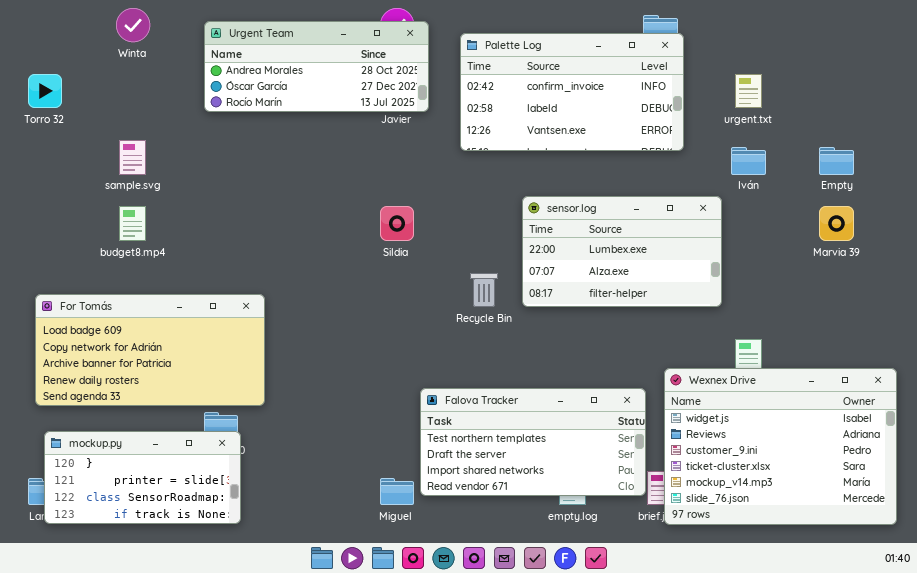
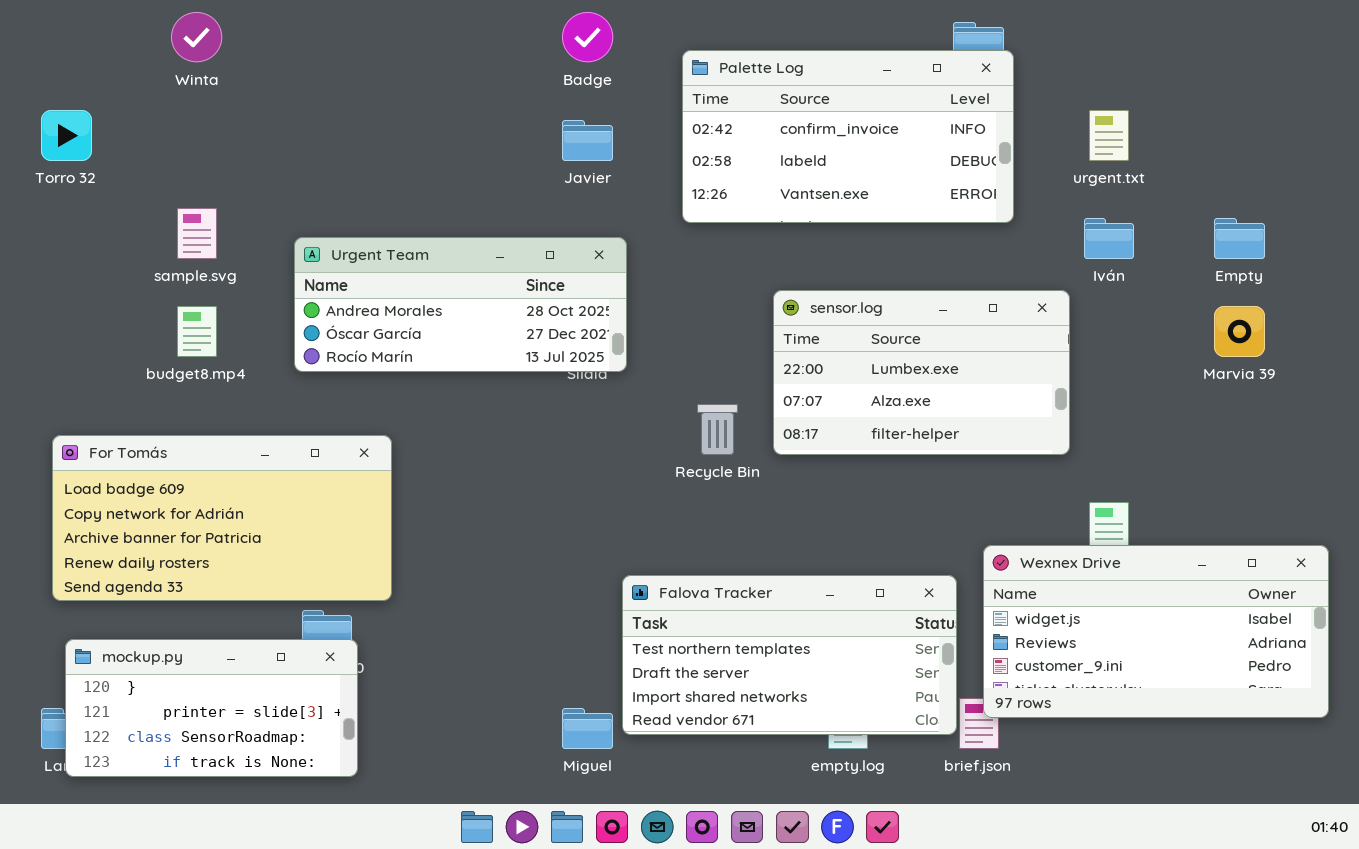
Urgent Team: [204,21,429,112] -> [294,237,627,372], moved
Wexnex Drive: [664,368,897,525] -> [983,545,1329,718], resized

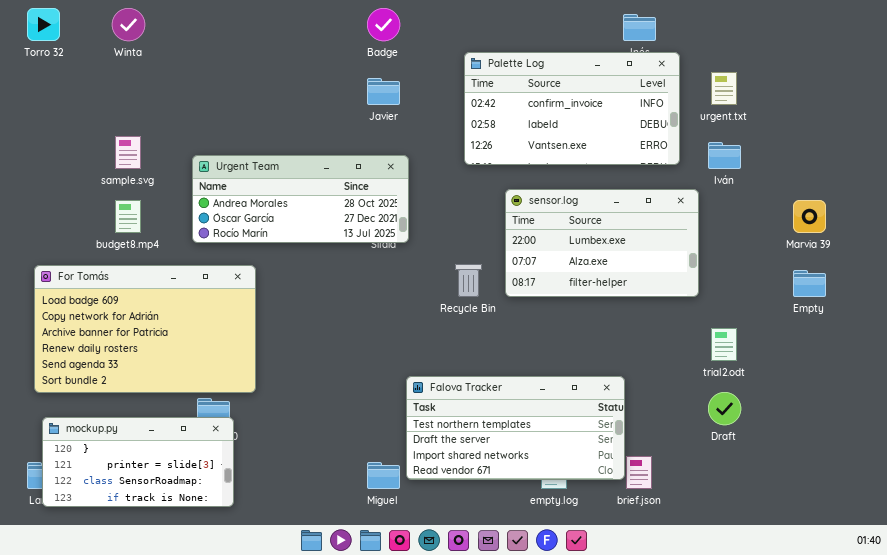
Palette Log: [682,50,1014,223] -> [464,52,680,165], moved
Torro 32: [41,110,92,161] -> [27,8,60,41], moved
Empty: [1214,218,1265,259] -> [793,270,826,297], moved
For Tomás: [52,435,392,601] -> [34,265,256,393], resized
Wexnex Drive: [983,545,1329,718] -> none, closed

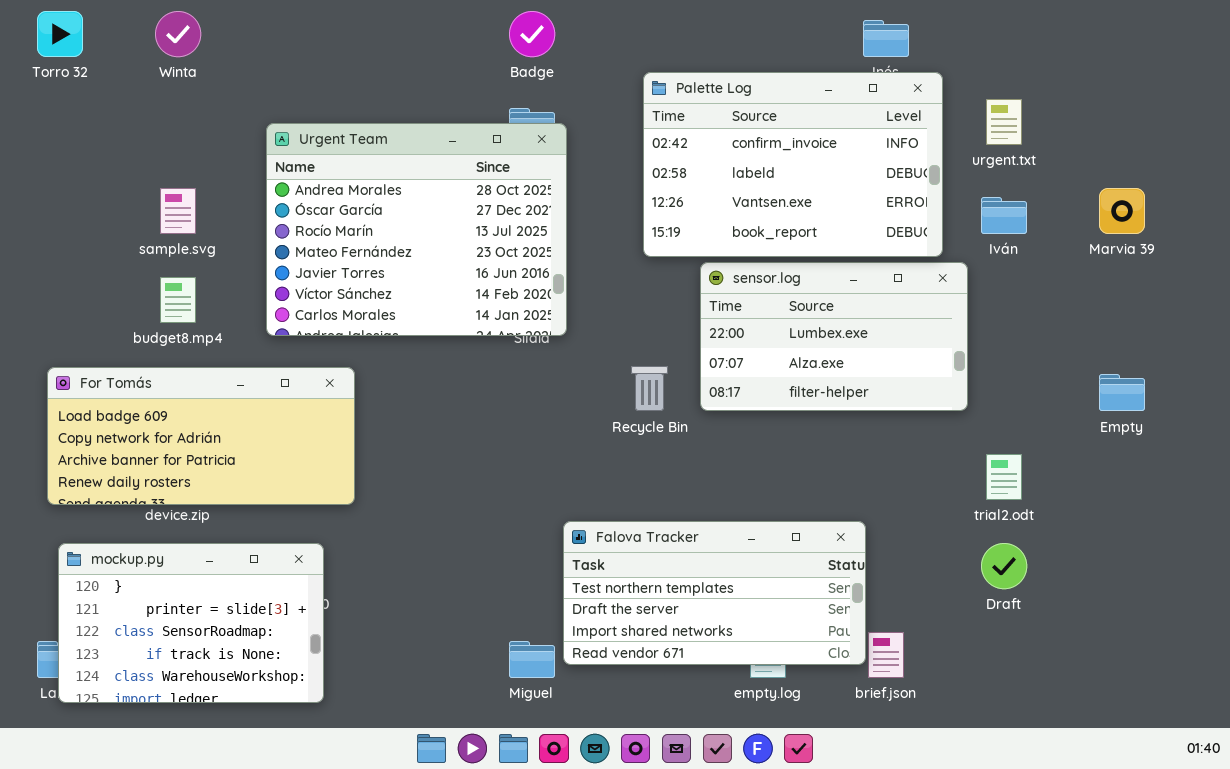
Palette Log: [464,52,680,165] -> [643,72,943,257], resized
Urgent Team: [192,155,409,243] -> [266,123,567,336], resized
Marvia 39: [793,200,826,233] -> [1099,188,1145,234], moved
For Tomás: [34,265,256,393] -> [47,367,355,505], resized
mockup.py: [42,417,234,507] -> [58,543,324,703], resized

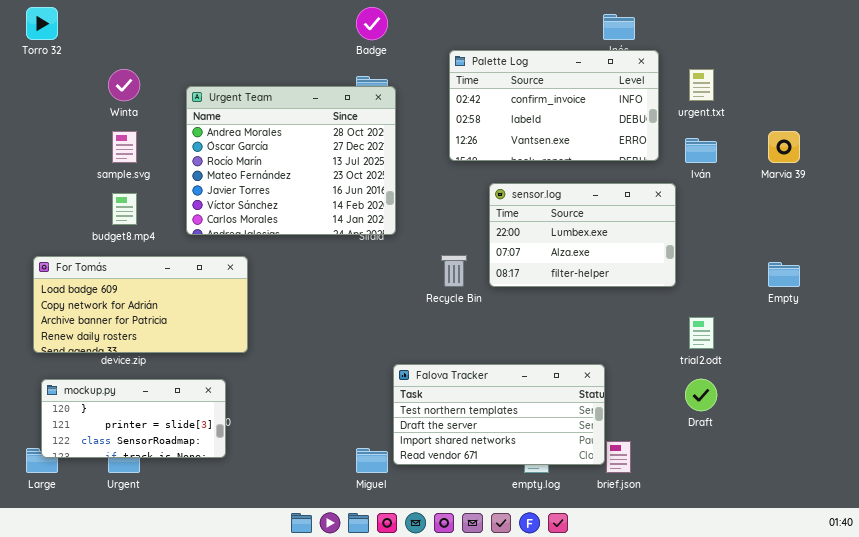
Winta: [155,11,201,57] -> [108,69,140,101], moved
Palette Log: [643,72,943,257] -> [449,50,659,161], resized
mockup.py: [58,543,324,703] -> [41,379,226,458], resized

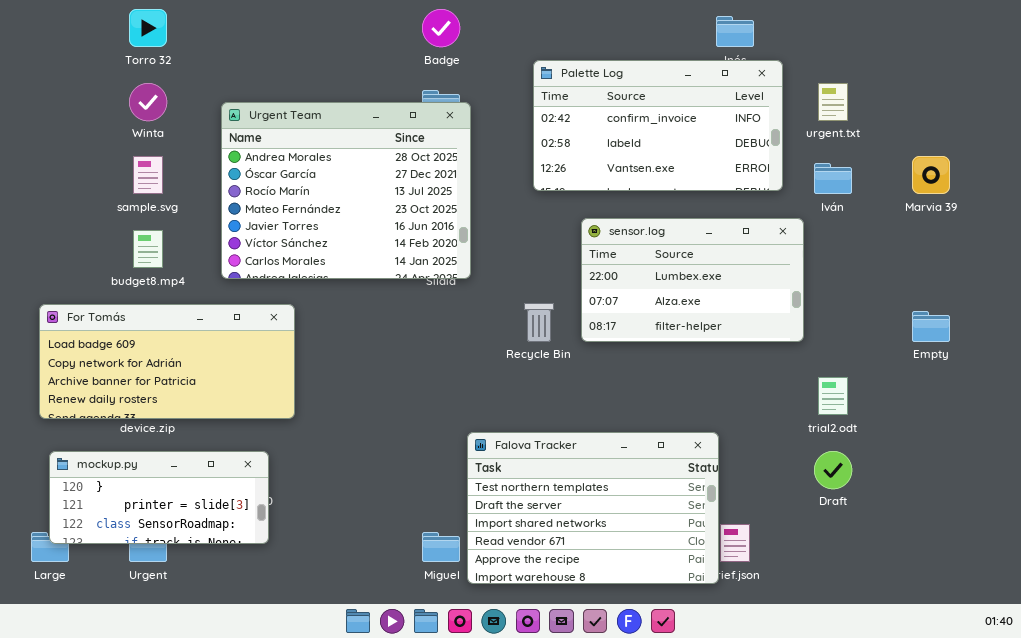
Torro 32: [26,7,58,40] -> [129,9,167,47], moved
Falova Tracker: [393,364,605,465] -> [467,432,719,584], resized

